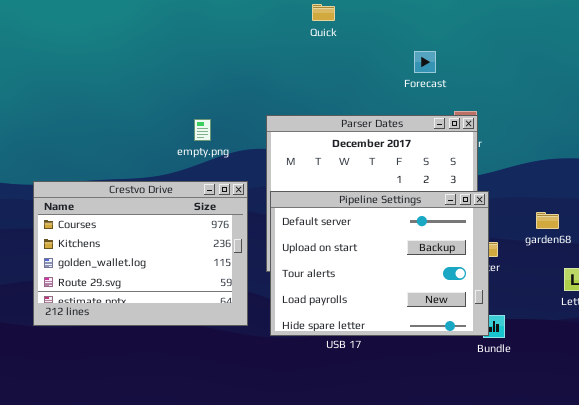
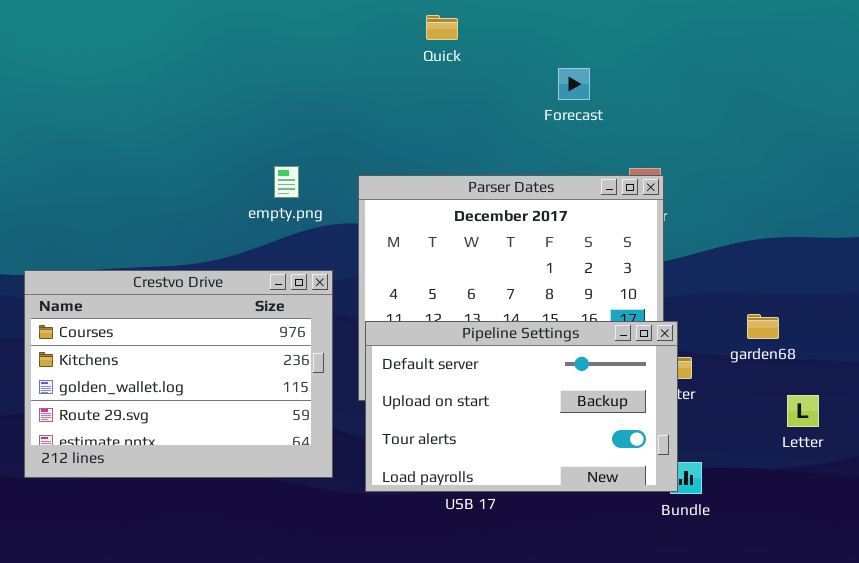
Forecast: [414,51,436,73] -> [558,68,590,100], moved
empty.png: [194,119,211,141] -> [274,166,299,198], moved
Pipeline Settings: [270,191,489,336] -> [365,321,678,492], resized

